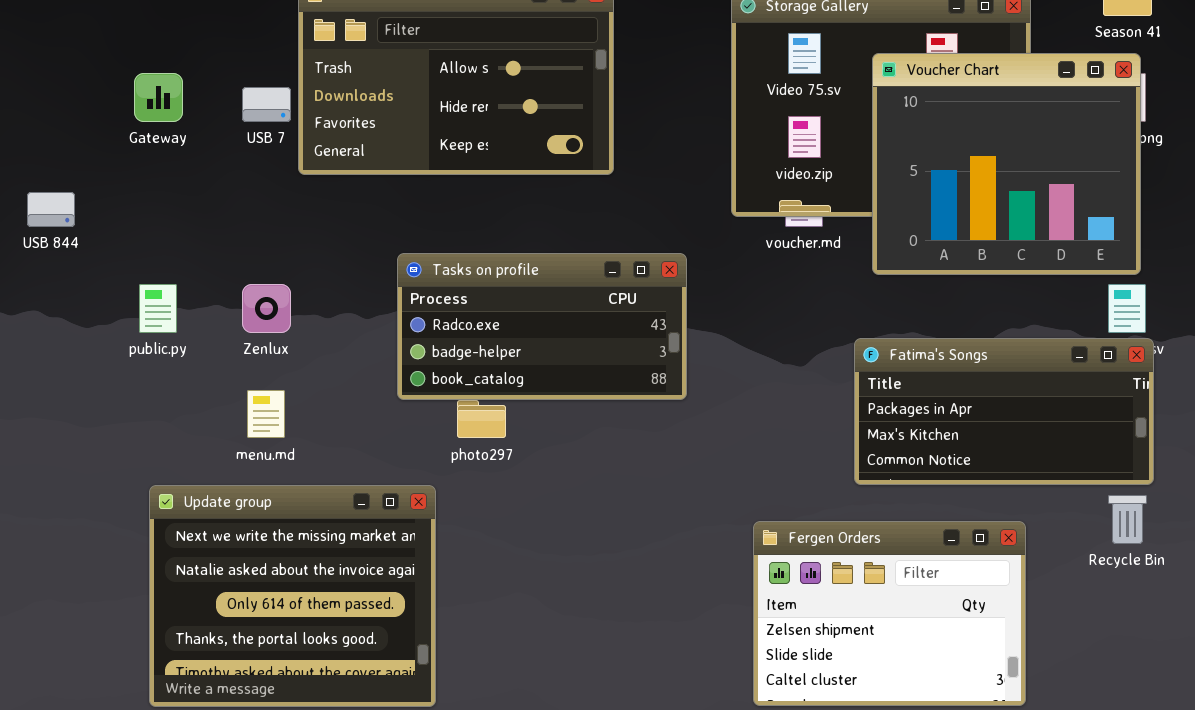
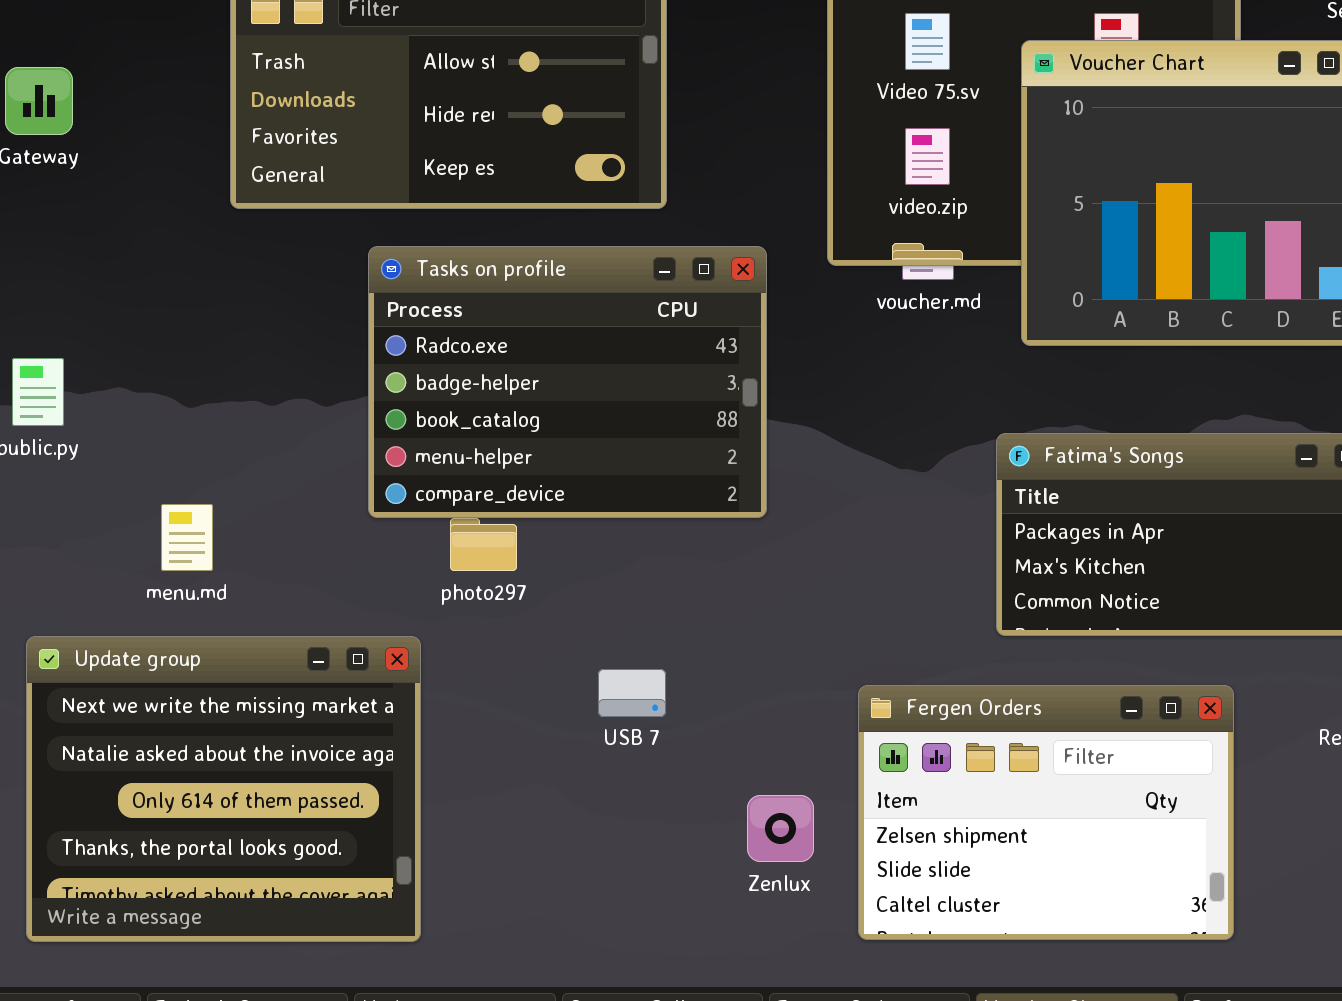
USB 7: [242,87,291,122] -> [598,669,666,717], moved
Tasks on profile: [397,253,687,400] -> [368,246,767,518], resized
Zenlux: [242,284,291,333] -> [747,795,814,862], moved

